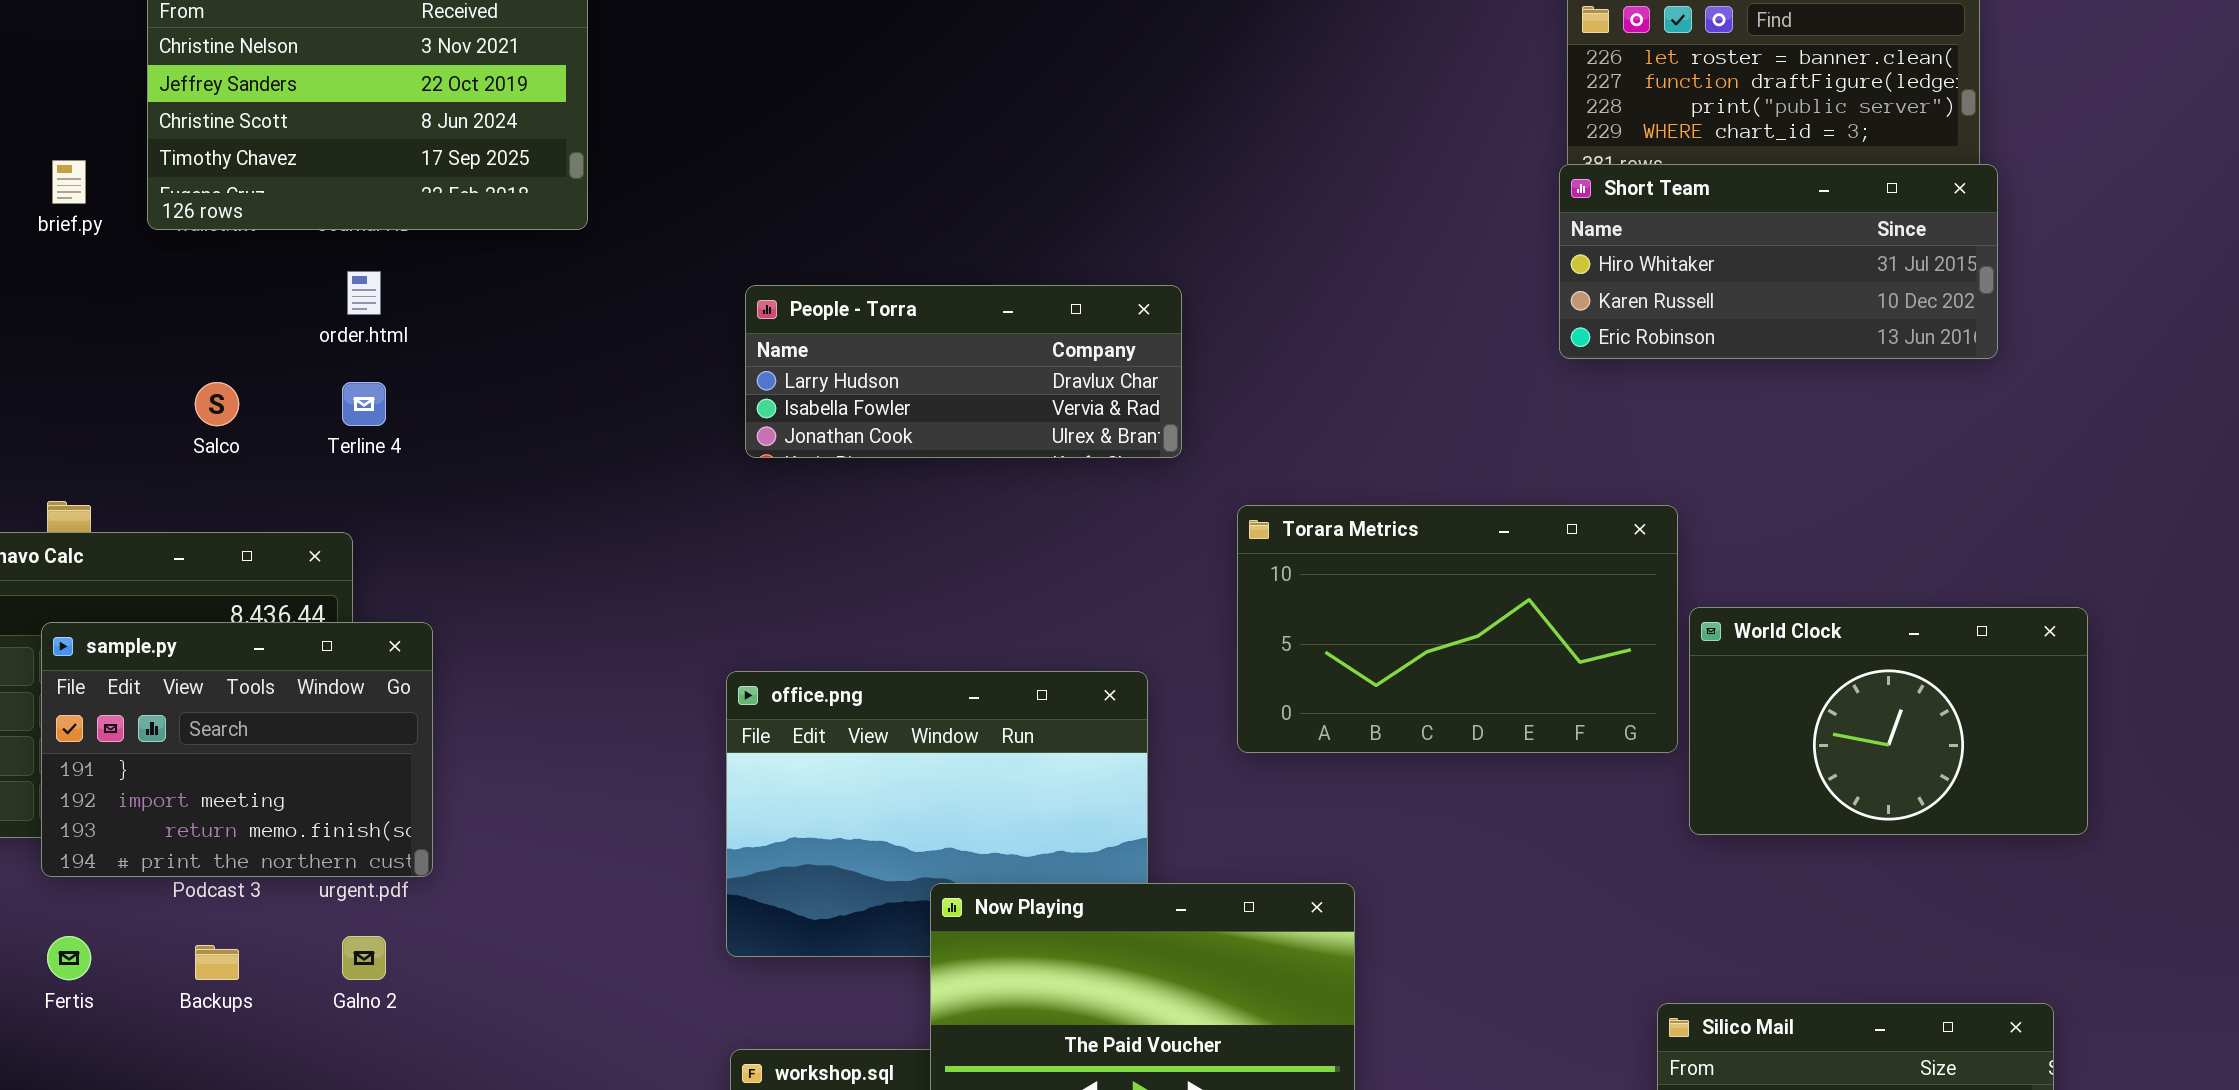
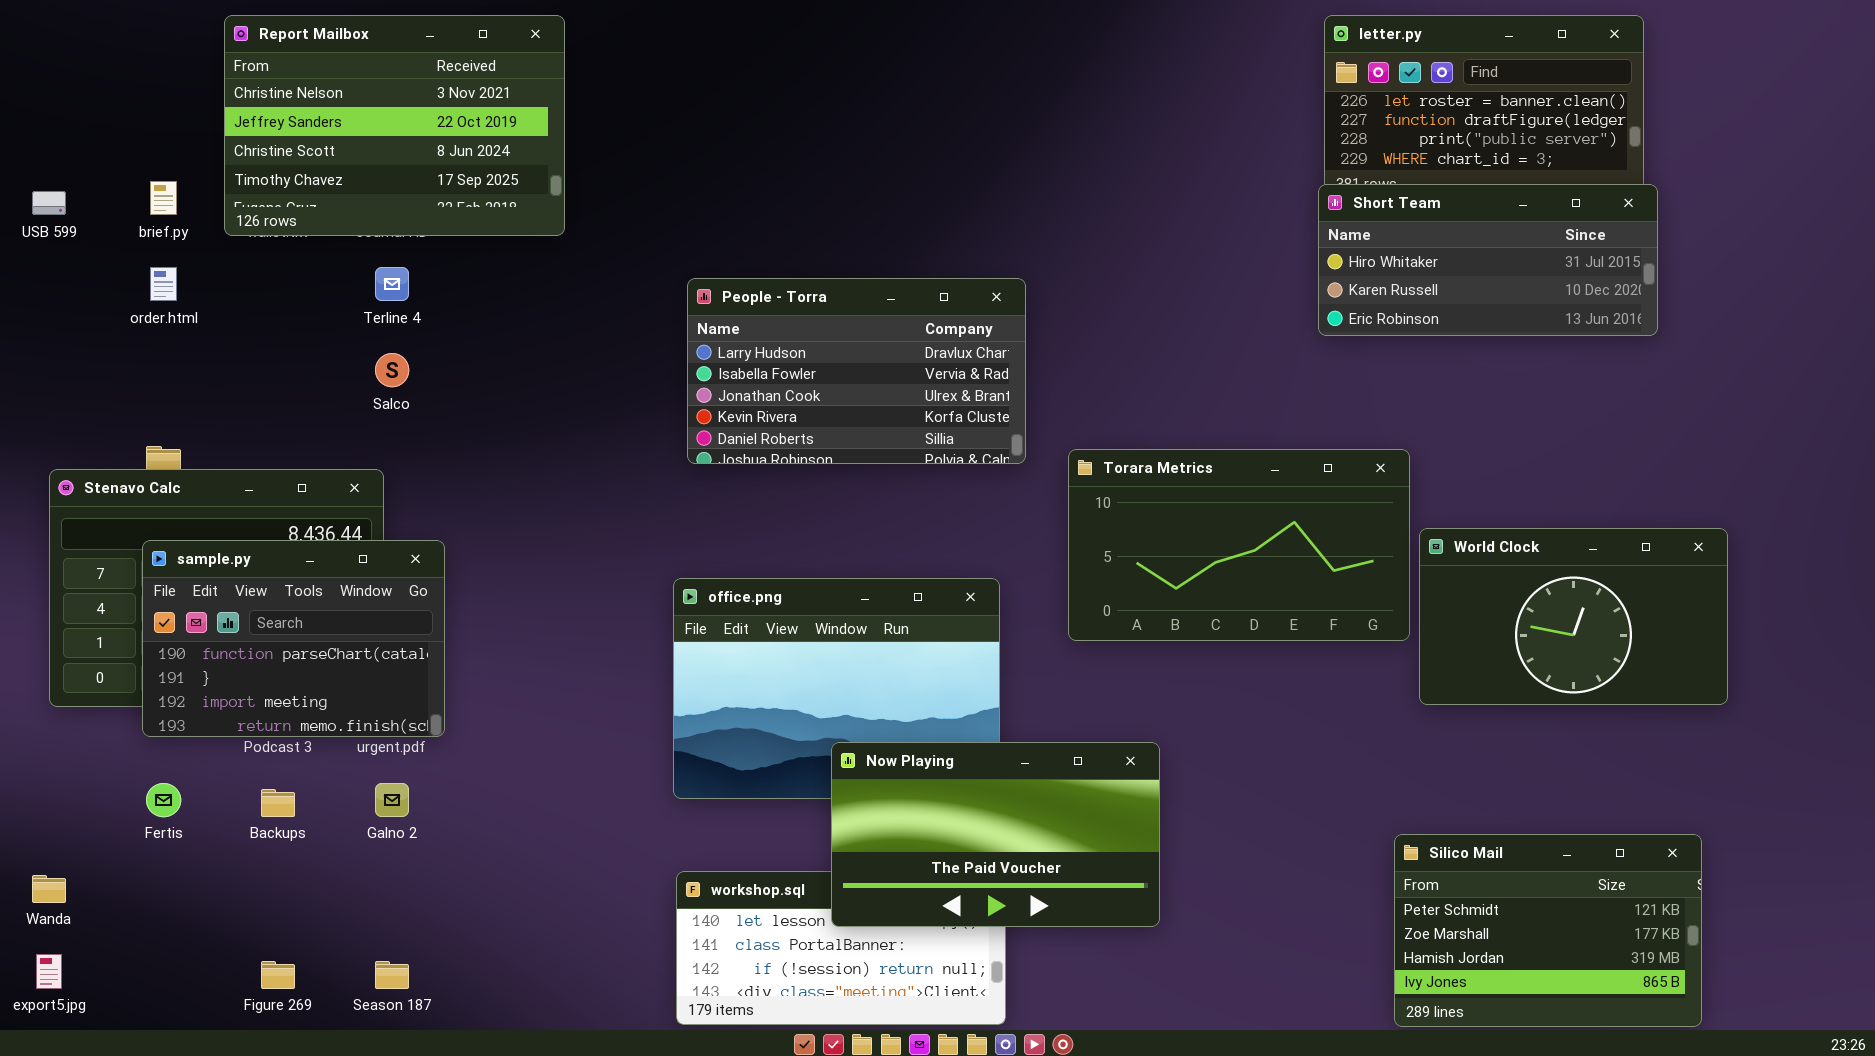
order.html: [347,271,381,315] -> [150,267,177,301], moved
People - Torra: [745,285,1182,458] -> [687,278,1026,464], resized
Salco: [195,382,239,426] -> [375,353,409,387], moved
Terline 4: [342,382,386,426] -> [375,267,409,301], moved
sample.py: [41,622,433,877] -> [142,540,445,737], scrolled up 1 row

